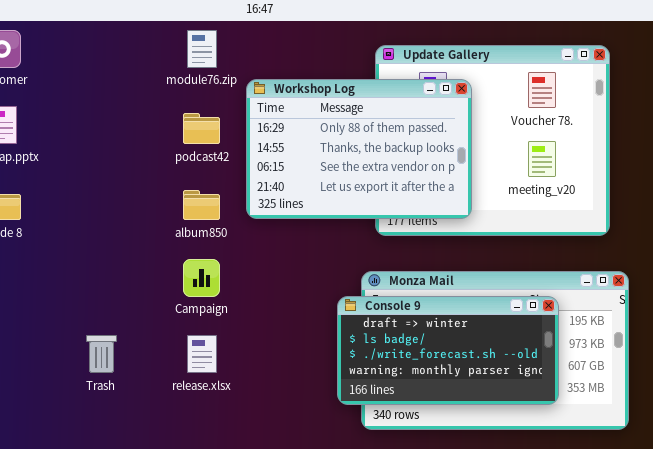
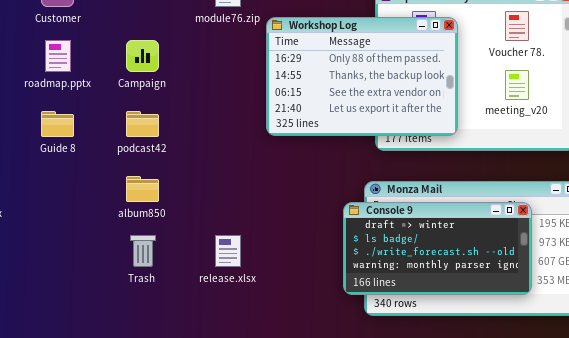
podcast42: [183,113,220,144] -> [126,111,159,137], moved
album850: [183,190,220,220] -> [126,176,159,202], moved
Campaign: [183,259,220,297] -> [126,40,159,72], moved

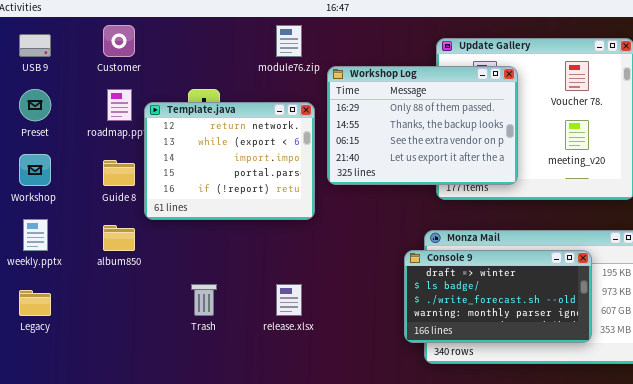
Template.java: none -> [144,102,315,220], opened
album850: [126,176,159,202] -> [103,225,135,251], moved

